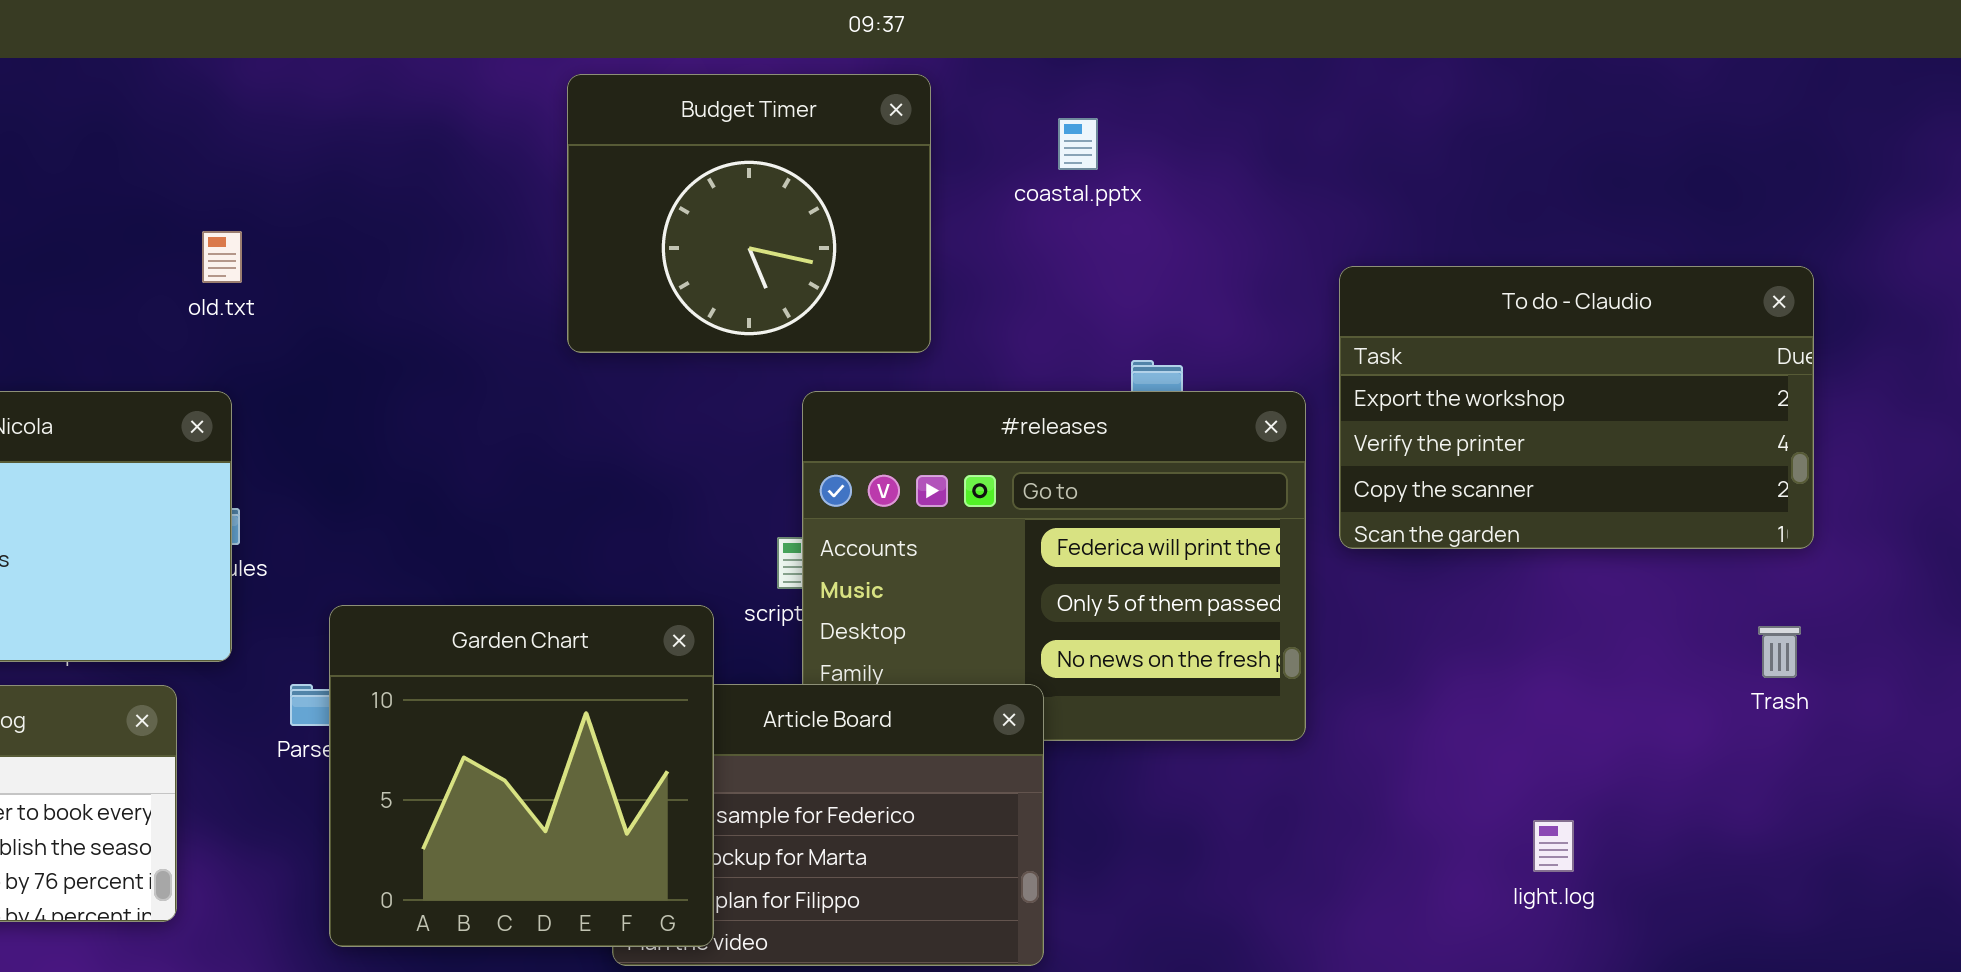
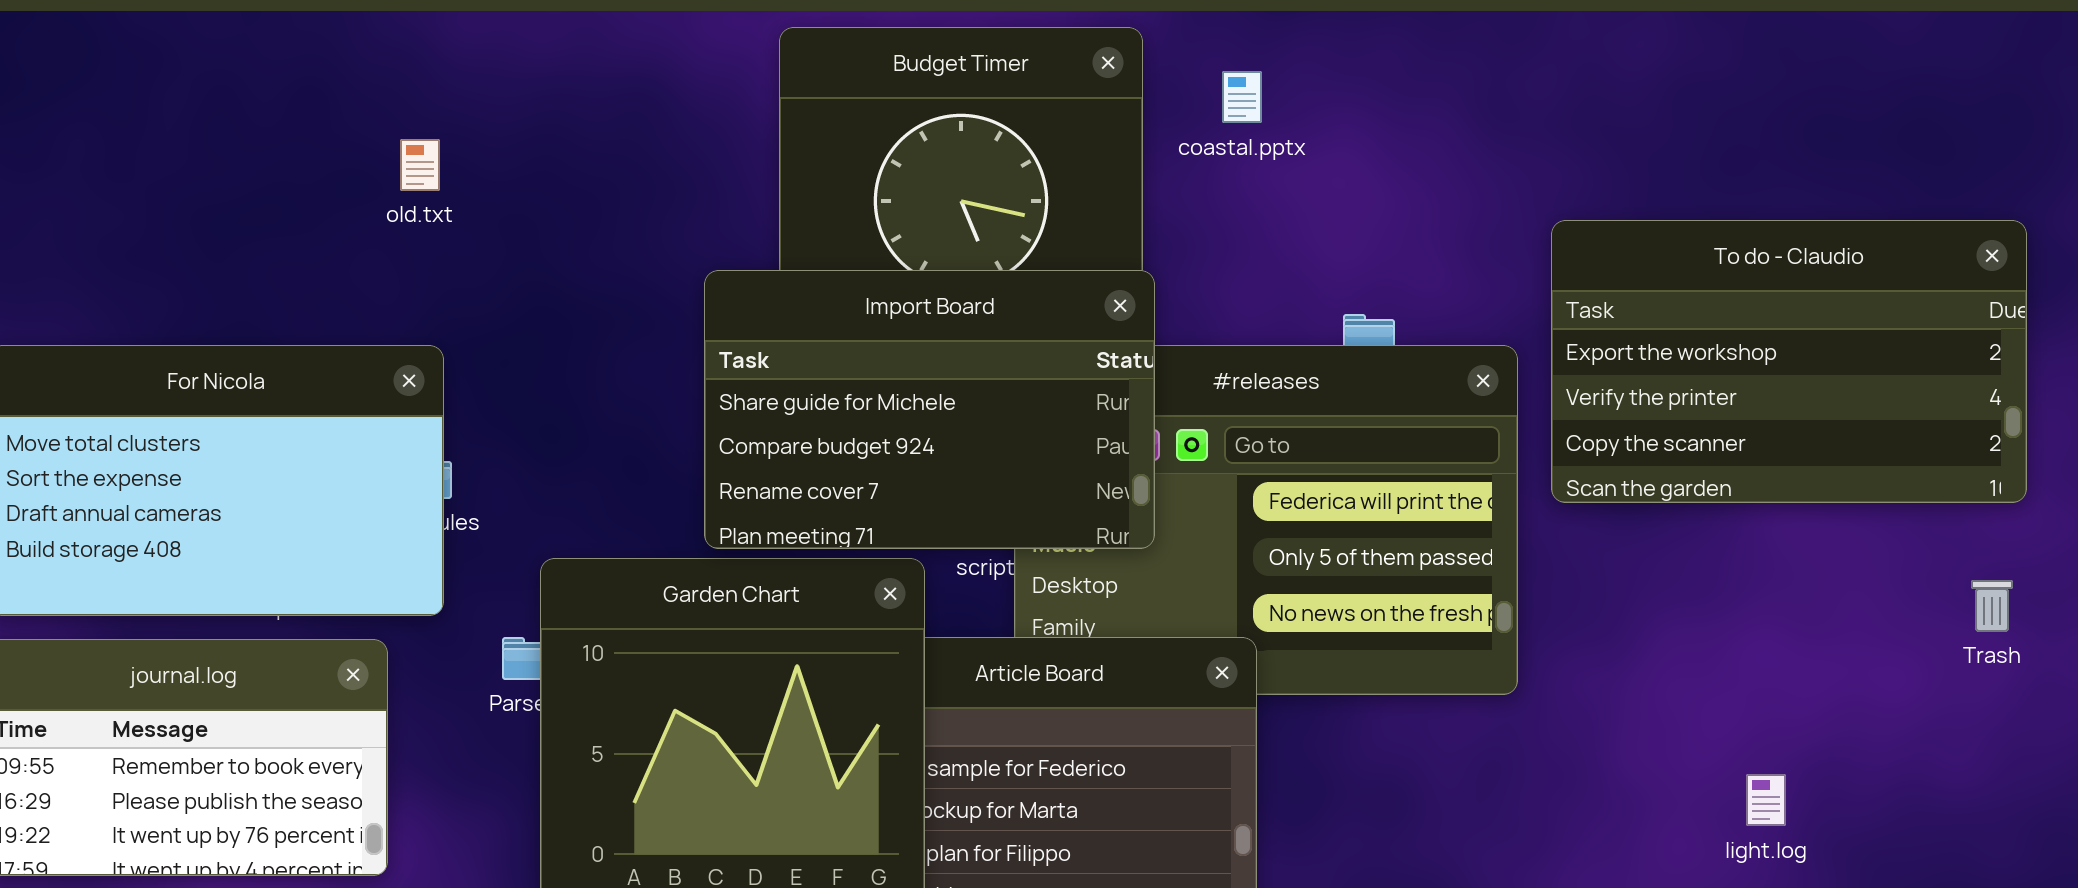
coastal.pptx: [1058,118,1098,170] -> [1222,71,1262,123], moved
old.txt: [202,231,242,283] -> [400,139,440,191], moved
Import Board: none -> [704,270,1155,549], opened

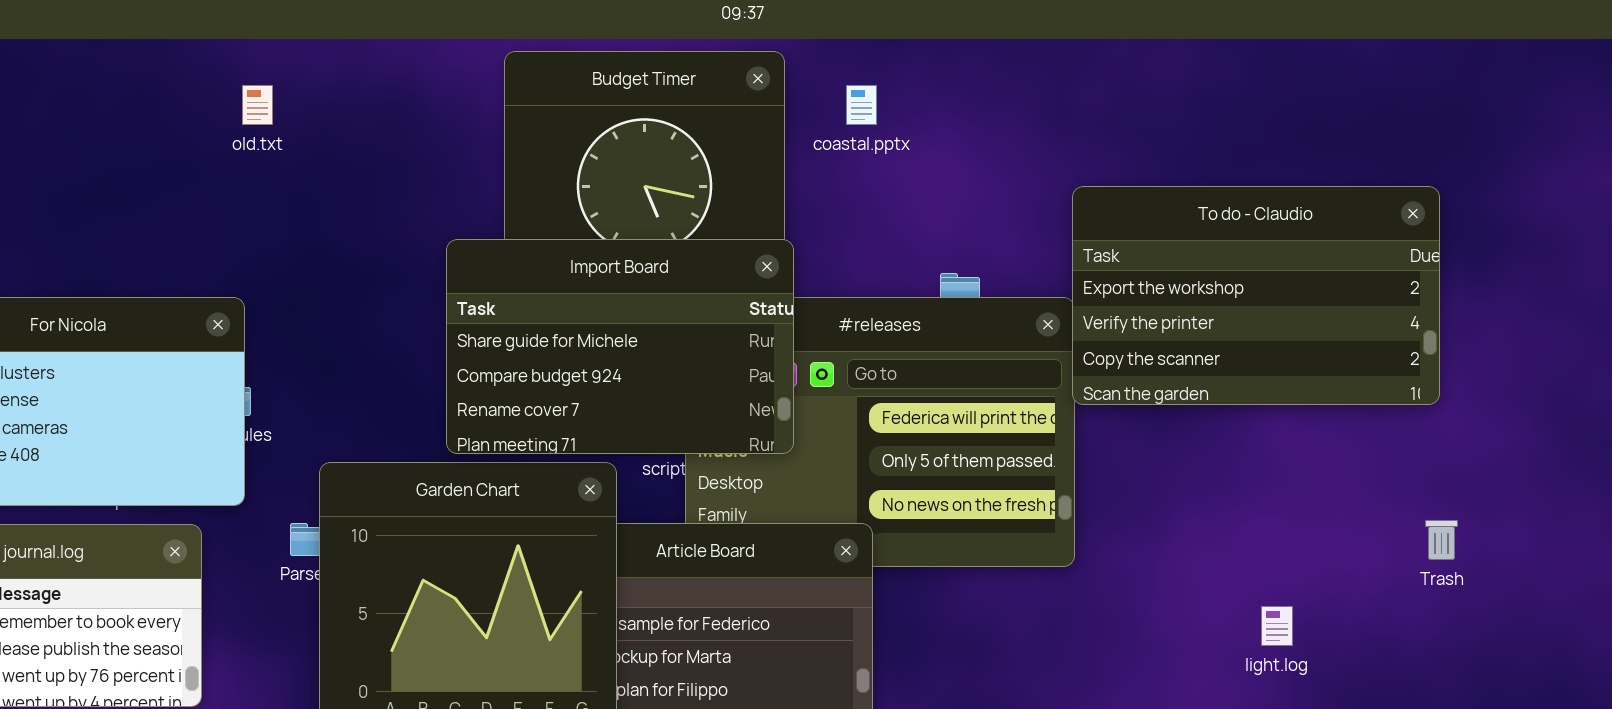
old.txt: [400,139,440,191] -> [242,85,273,125], moved
To do - Claudio: [1551,220,2027,503] -> [1072,186,1440,405], moved
Trash: [1971,580,2013,632] -> [1425,520,1458,560], moved
light.log: [1746,774,1786,826] -> [1261,606,1293,646], moved

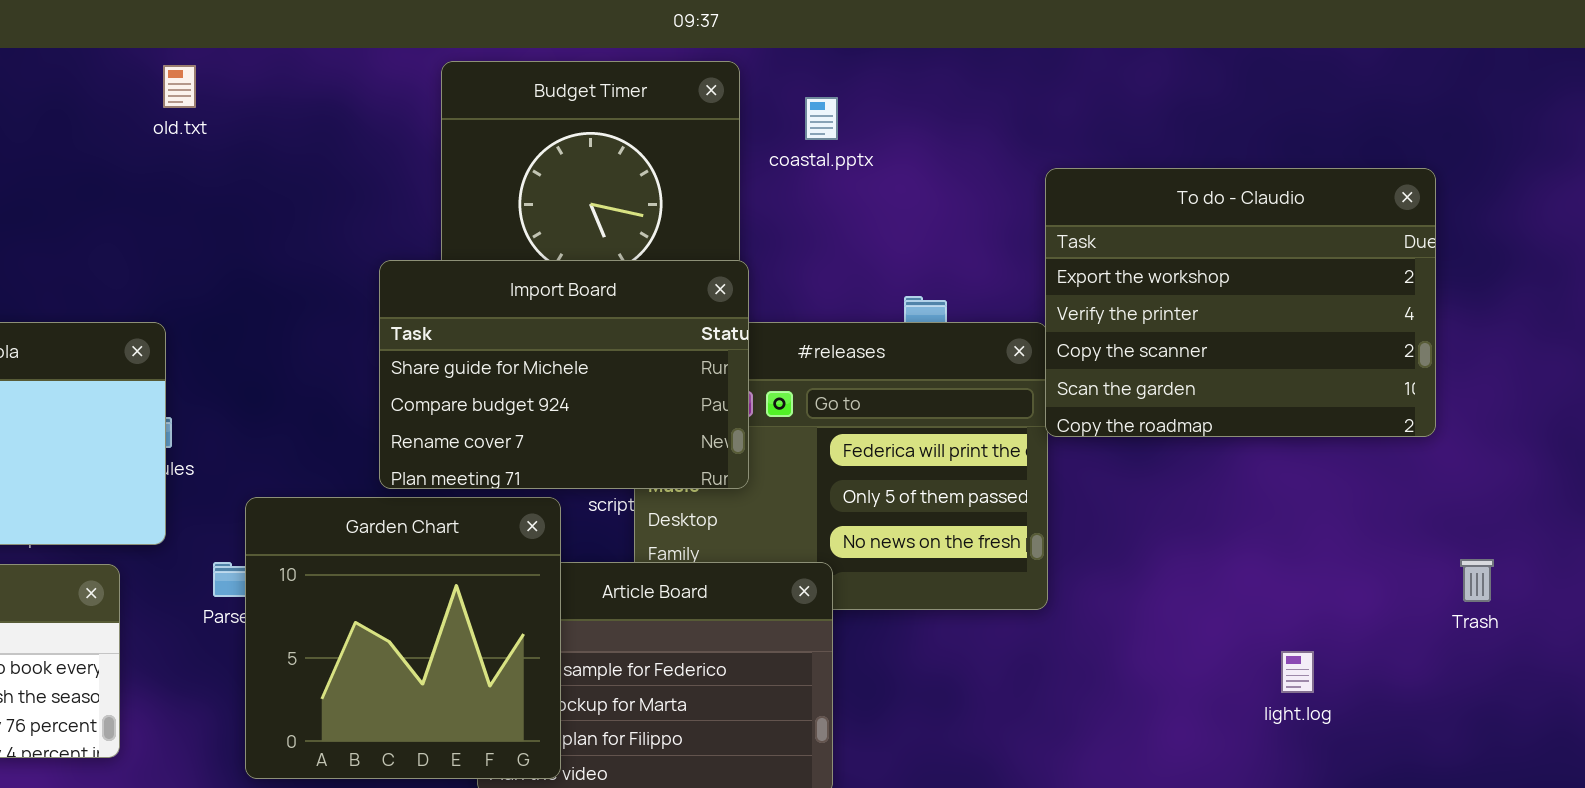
old.txt: [242,85,273,125] -> [163,65,196,108], moved
To do - Claudio: [1072,186,1440,405] -> [1045,168,1436,437], resized
Trash: [1425,520,1458,560] -> [1460,559,1494,602], moved
light.log: [1261,606,1293,646] -> [1281,651,1314,693], moved

